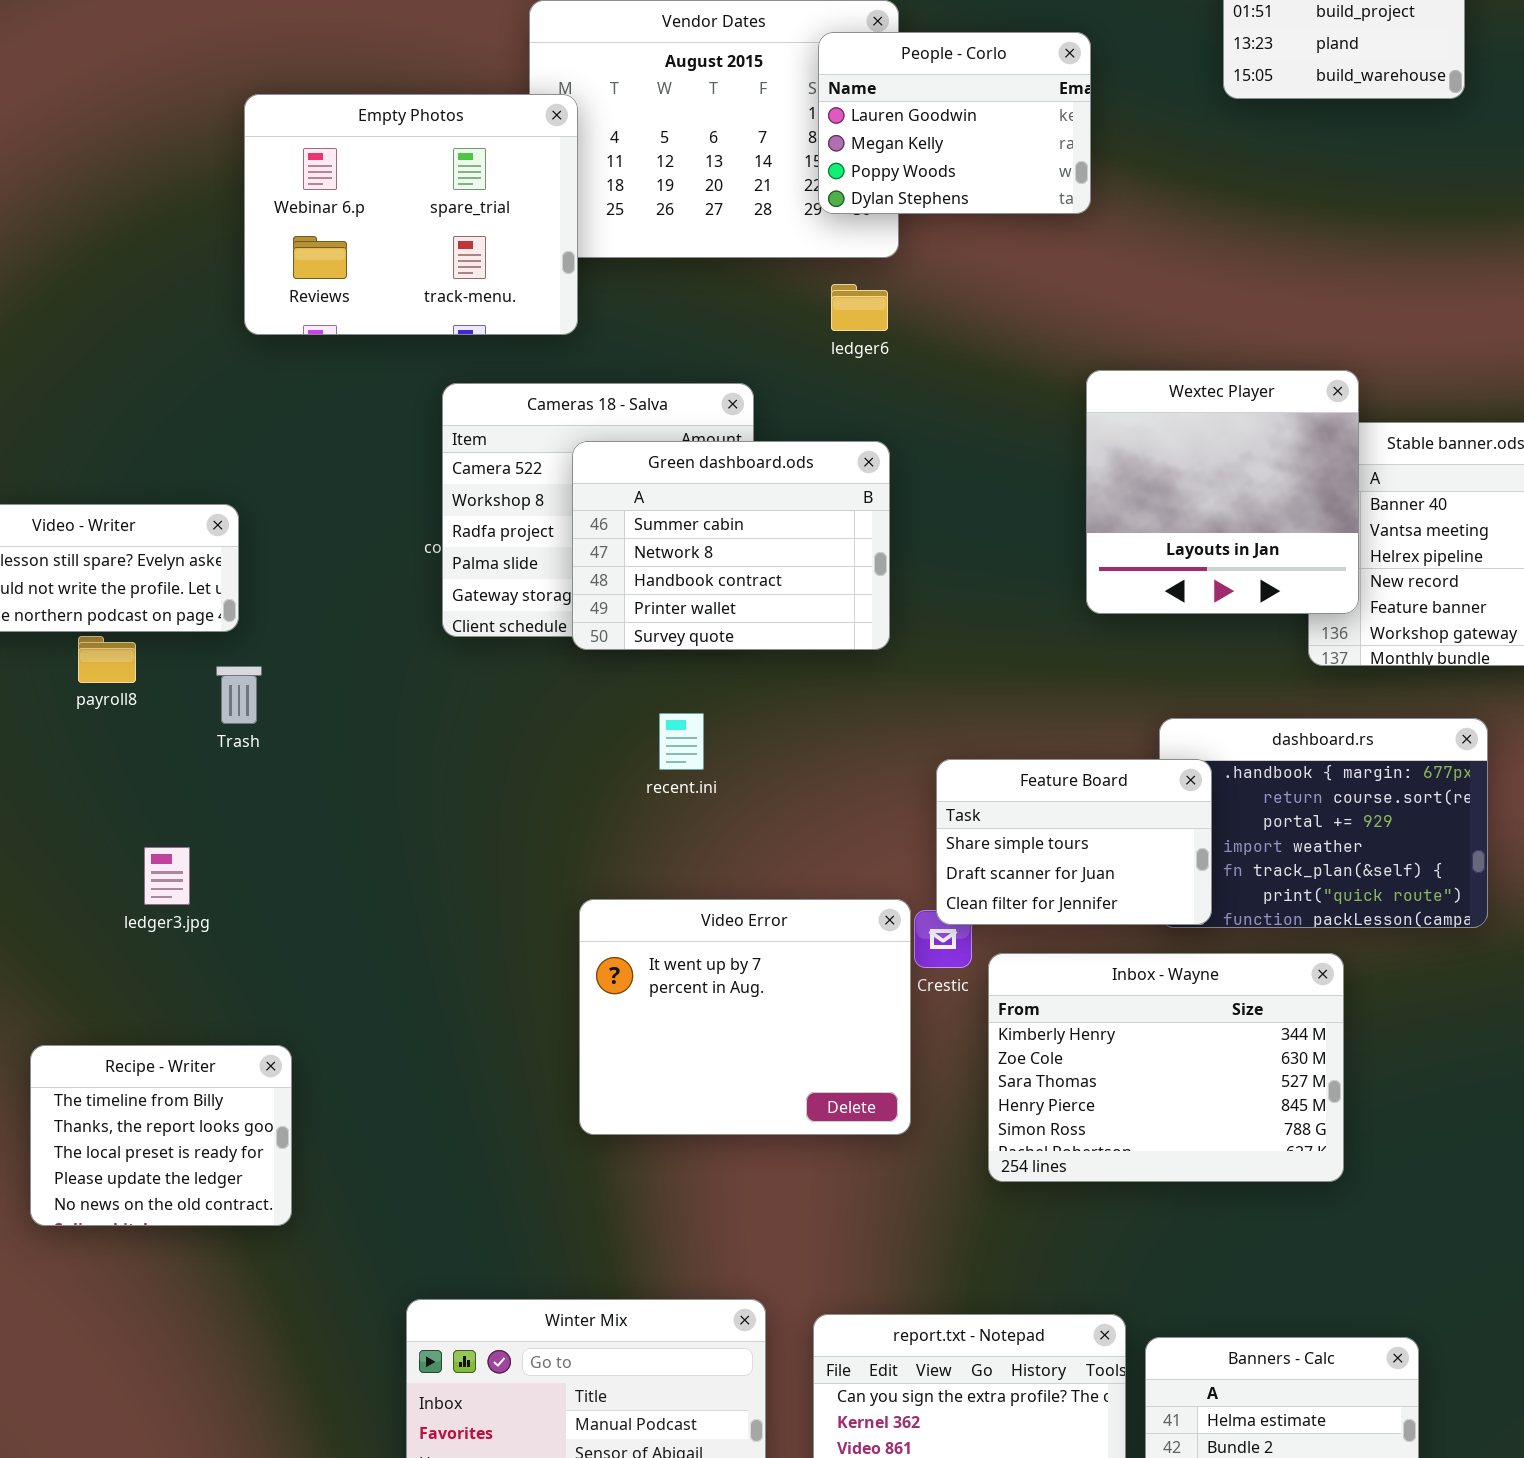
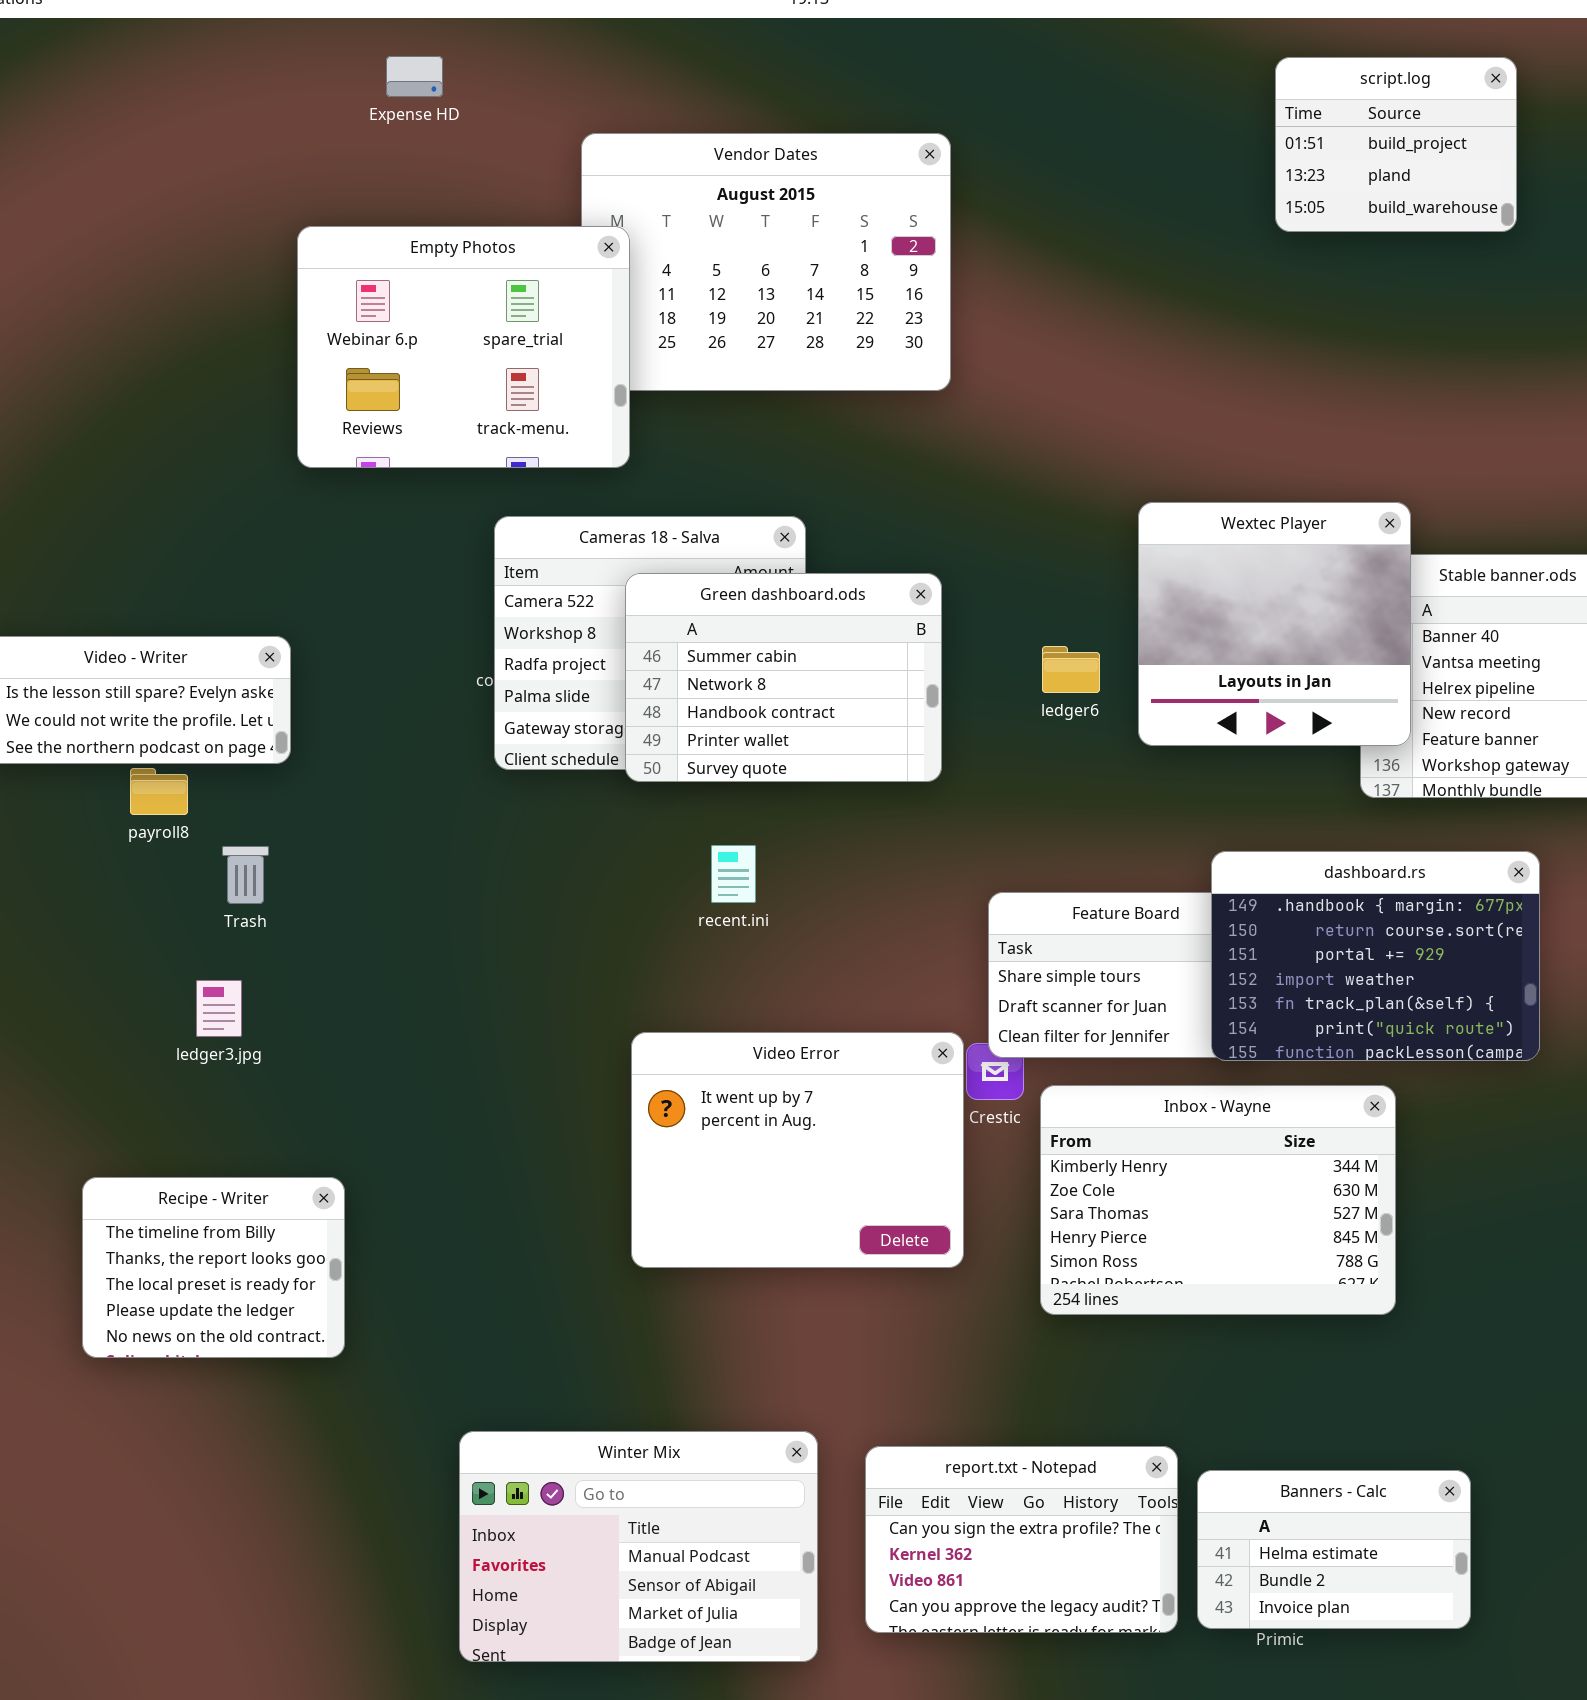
People - Corlo: [818,32,1091,214] -> none, closed
ledger6: [831,284,888,331] -> [1042,646,1100,693], moved
Trash: [216,666,262,724] -> [222,846,269,904], moved
dashboard.rs: [1159,718,1488,928] -> [1211,851,1540,1061], raised

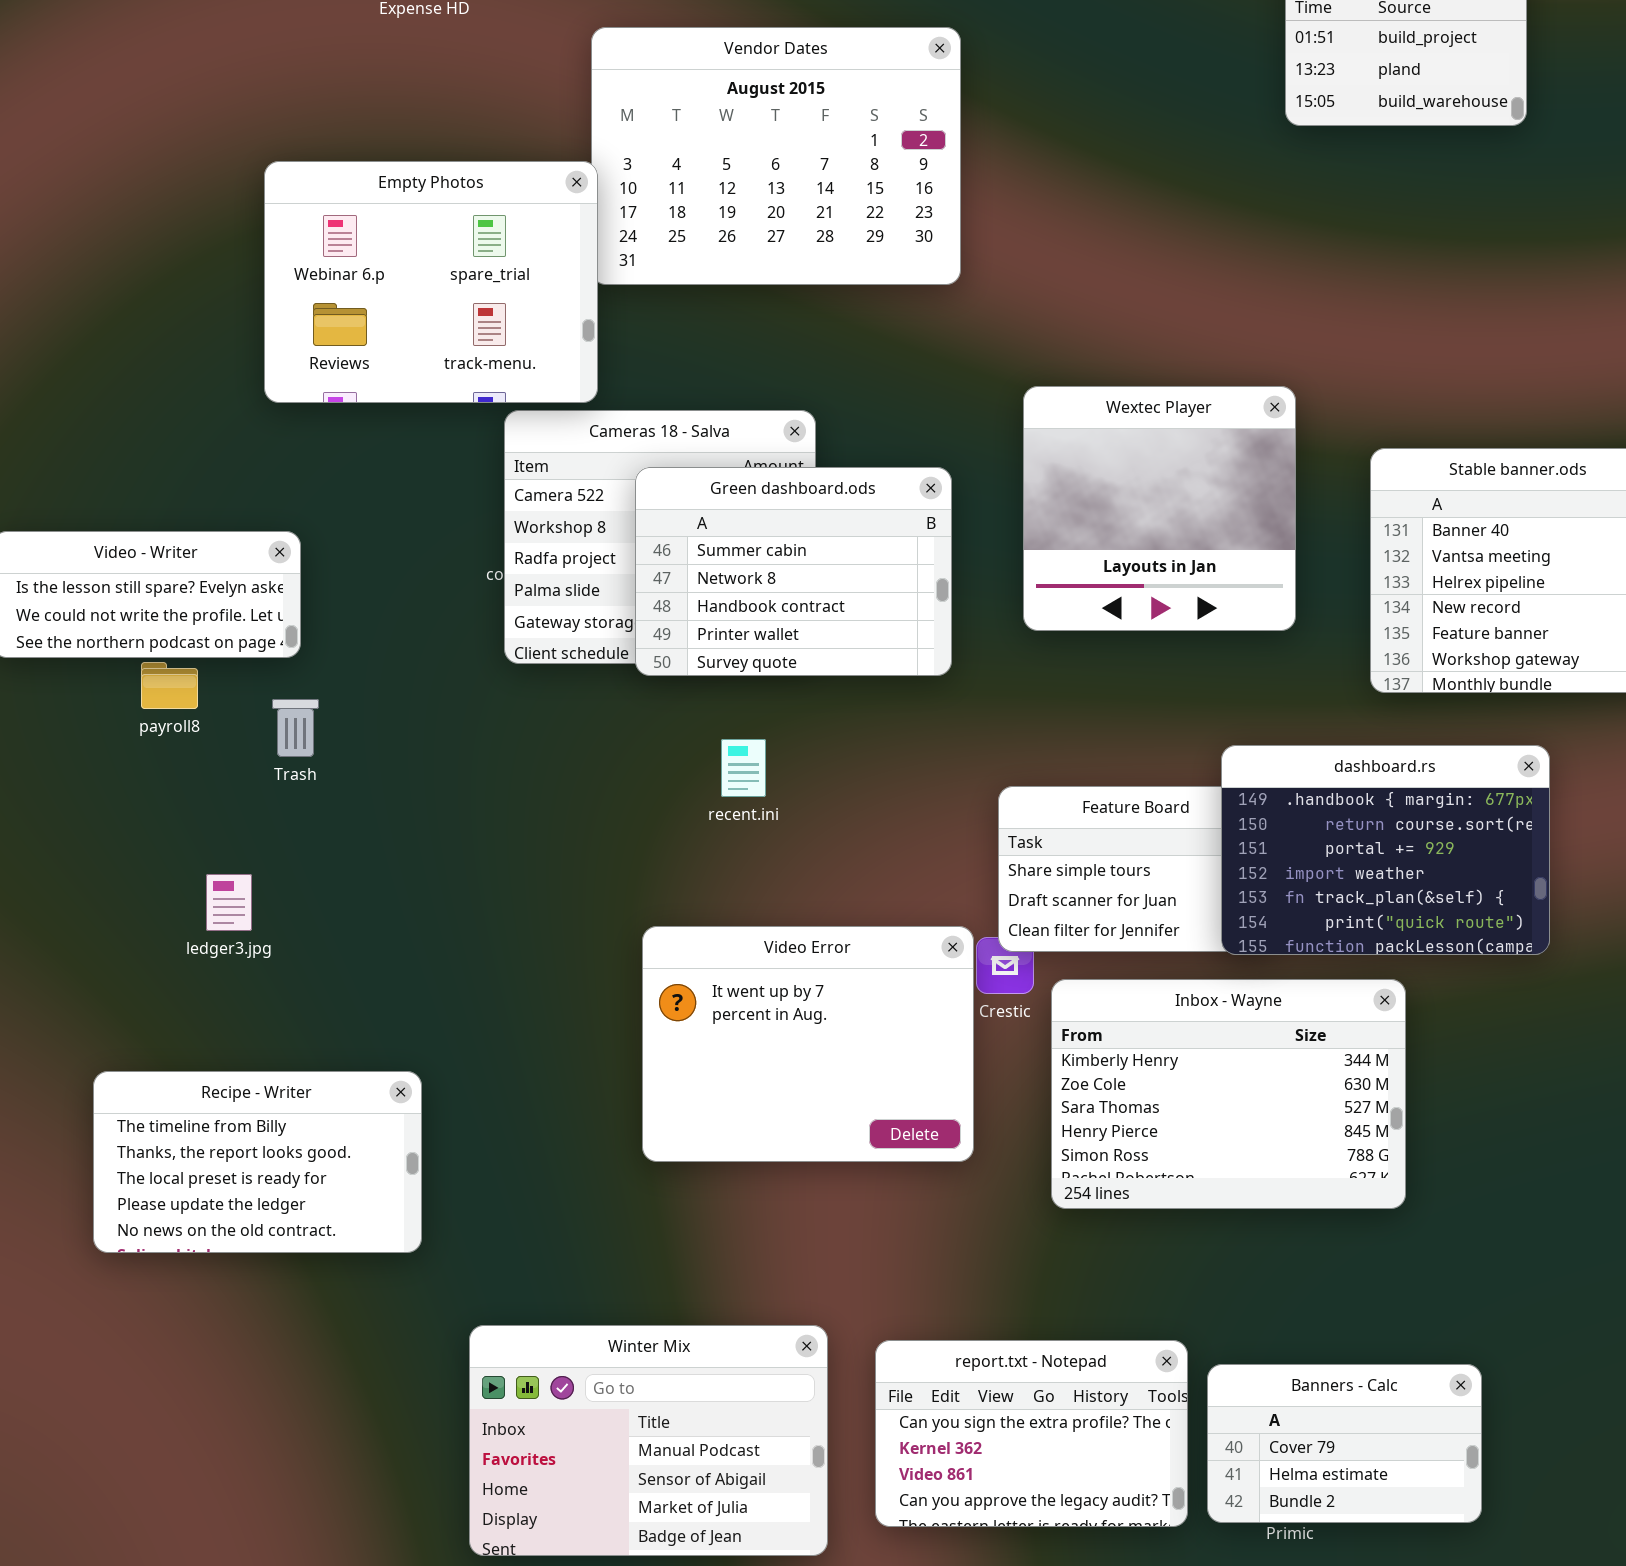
Empty Photos: [297,226,630,468] -> [264,161,598,403], moved
Wextec Player: [1138,502,1411,746] -> [1023,386,1296,631], moved
Trash: [222,846,269,904] -> [272,699,319,757], moved
Recipe - Writer: [82,1177,345,1358] -> [93,1071,422,1253], resized
Banners - Calc: [1197,1470,1471,1629] -> [1207,1364,1482,1523], scrolled up 1 row

